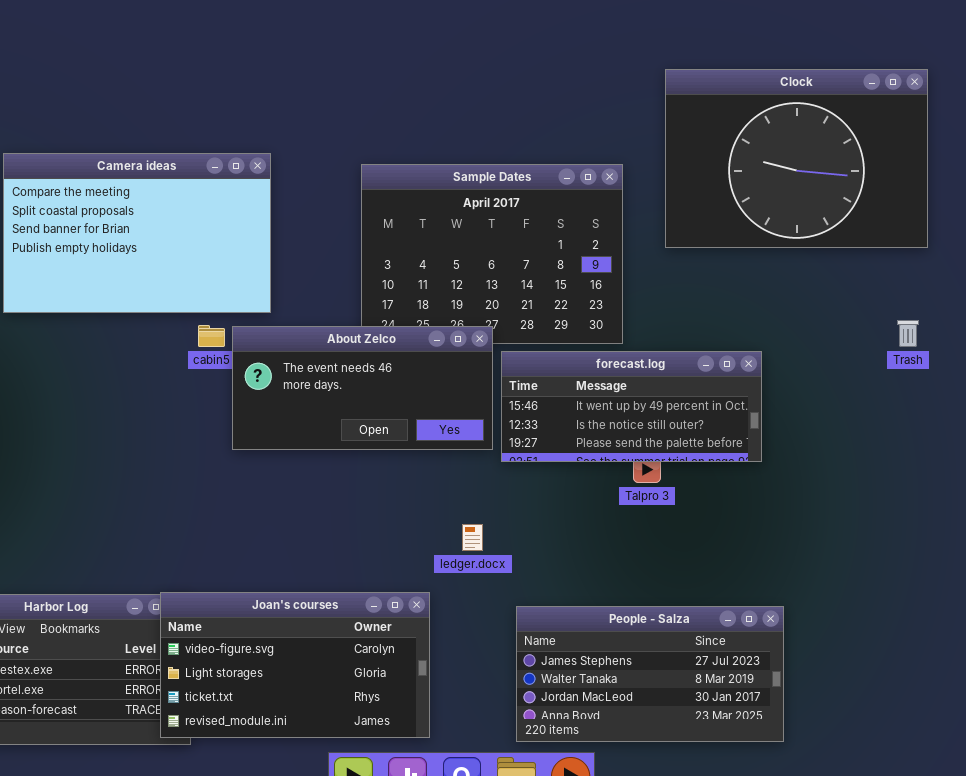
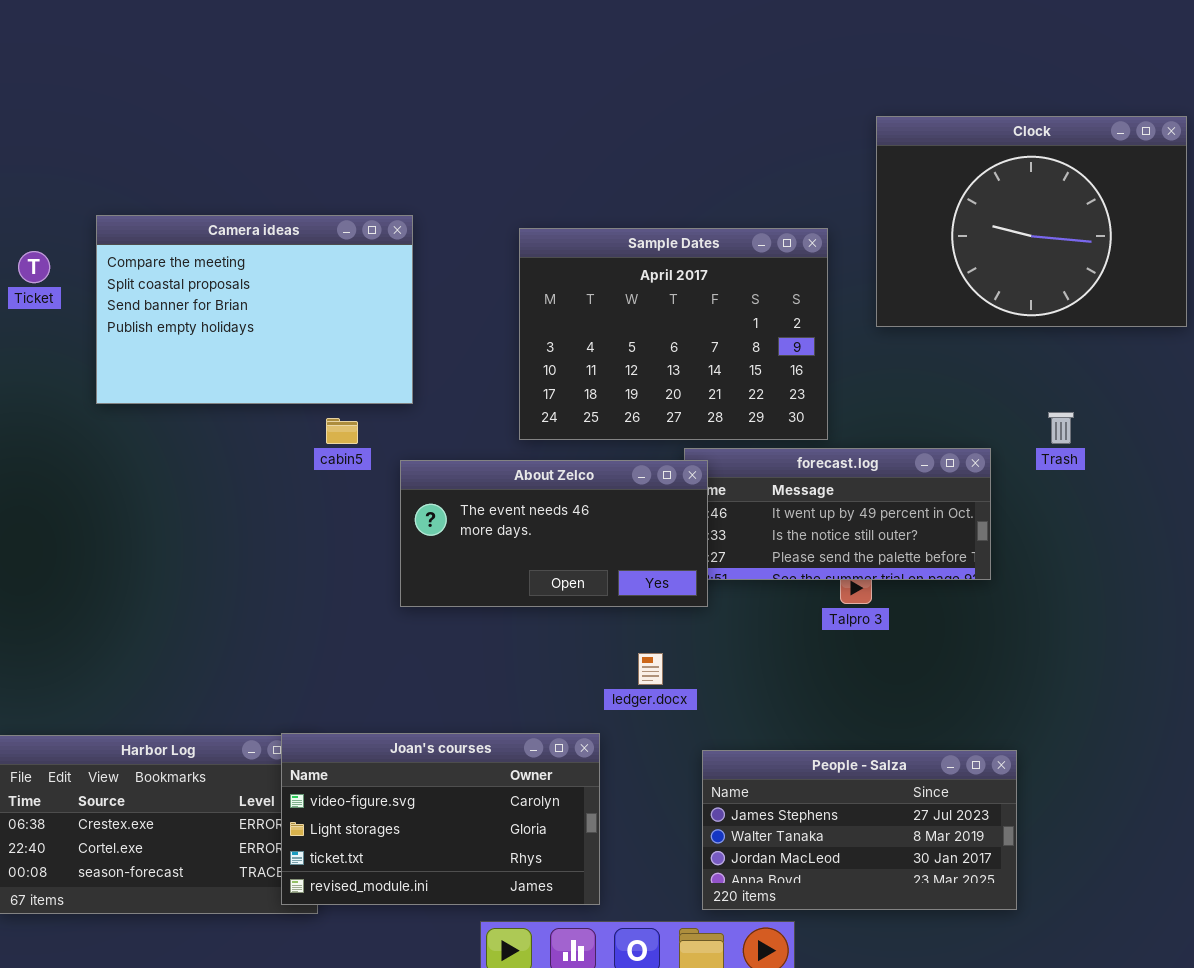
Trash: [897,320,919,347] -> [1048,412,1074,444], moved
About Zelco: [232,326,493,450] -> [400,460,708,607], moved

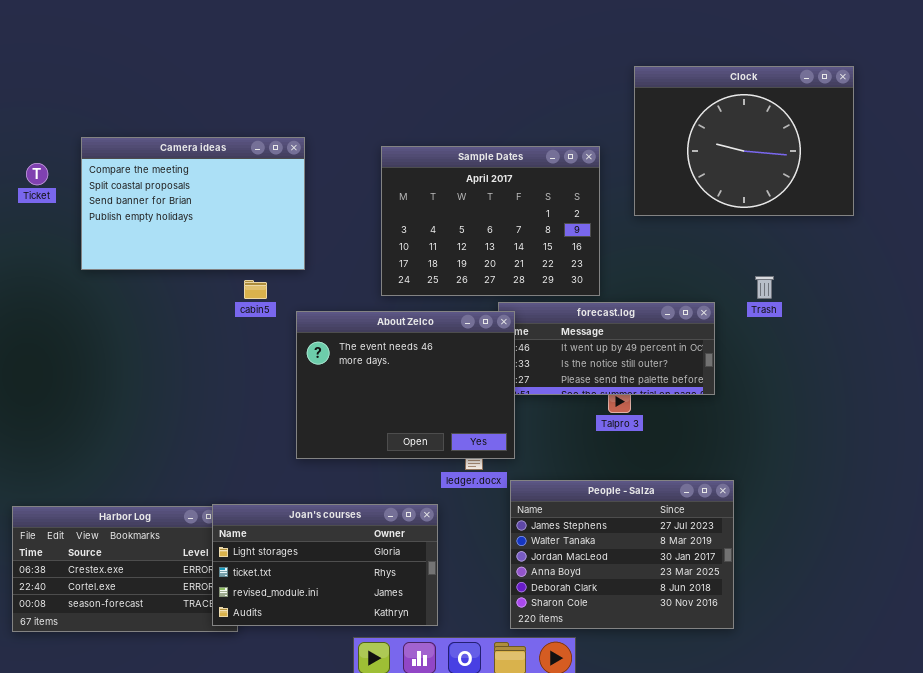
About Zelco: [400,460,708,607] -> [296,311,515,459], resized
Joan's courses: [281,733,600,905] -> [212,504,438,626], scrolled down 1 row
People - Salza: [702,750,1017,910] -> [510,480,734,629], resized

